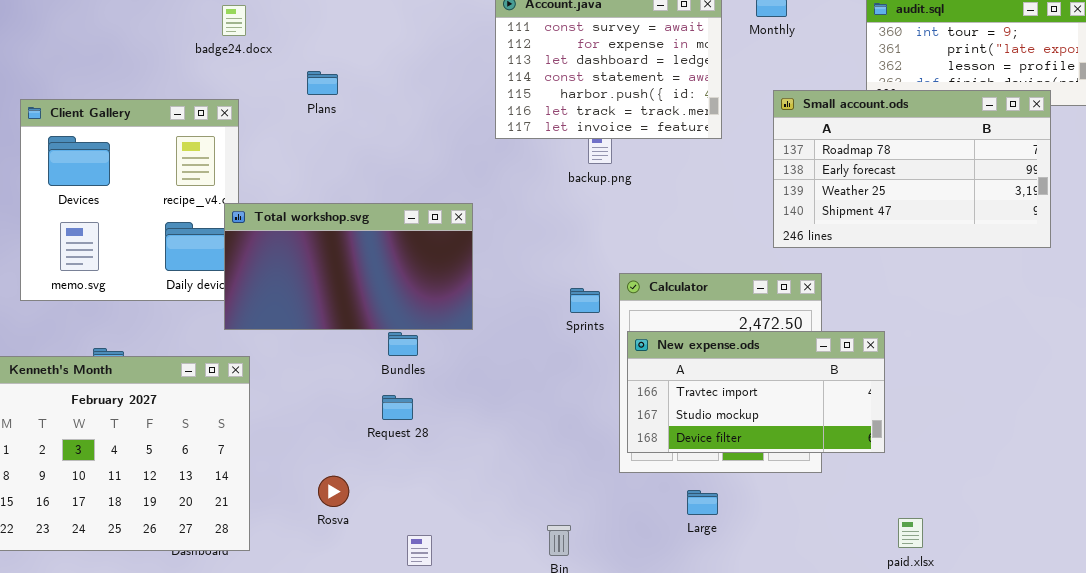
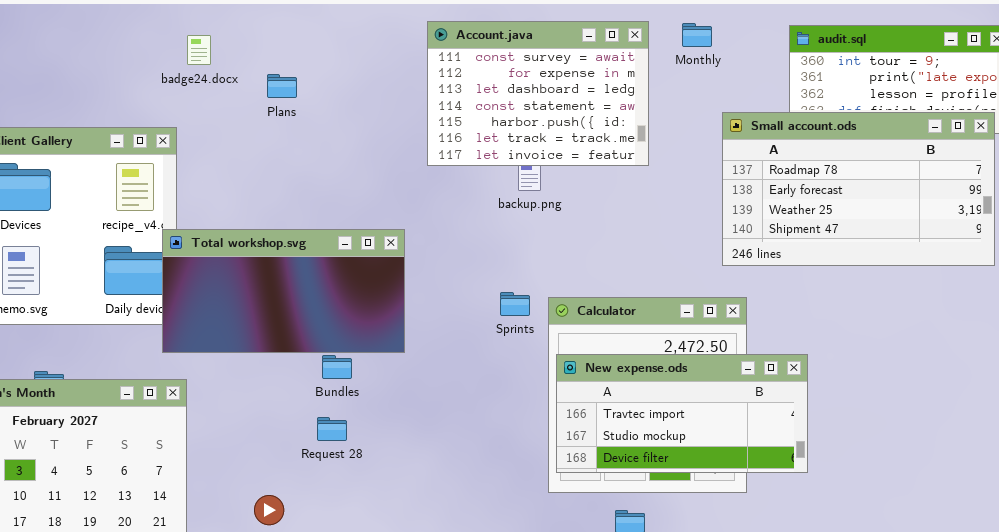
badge24.docx: [222,5,246,36] -> [187,35,211,65], moved
Plans: [307,71,338,95] -> [267,74,297,98], moved
Small account.ods: [773,90,1051,248] -> [722,112,995,266], moved
Sprints: [570,288,600,313] -> [500,292,530,316], moved

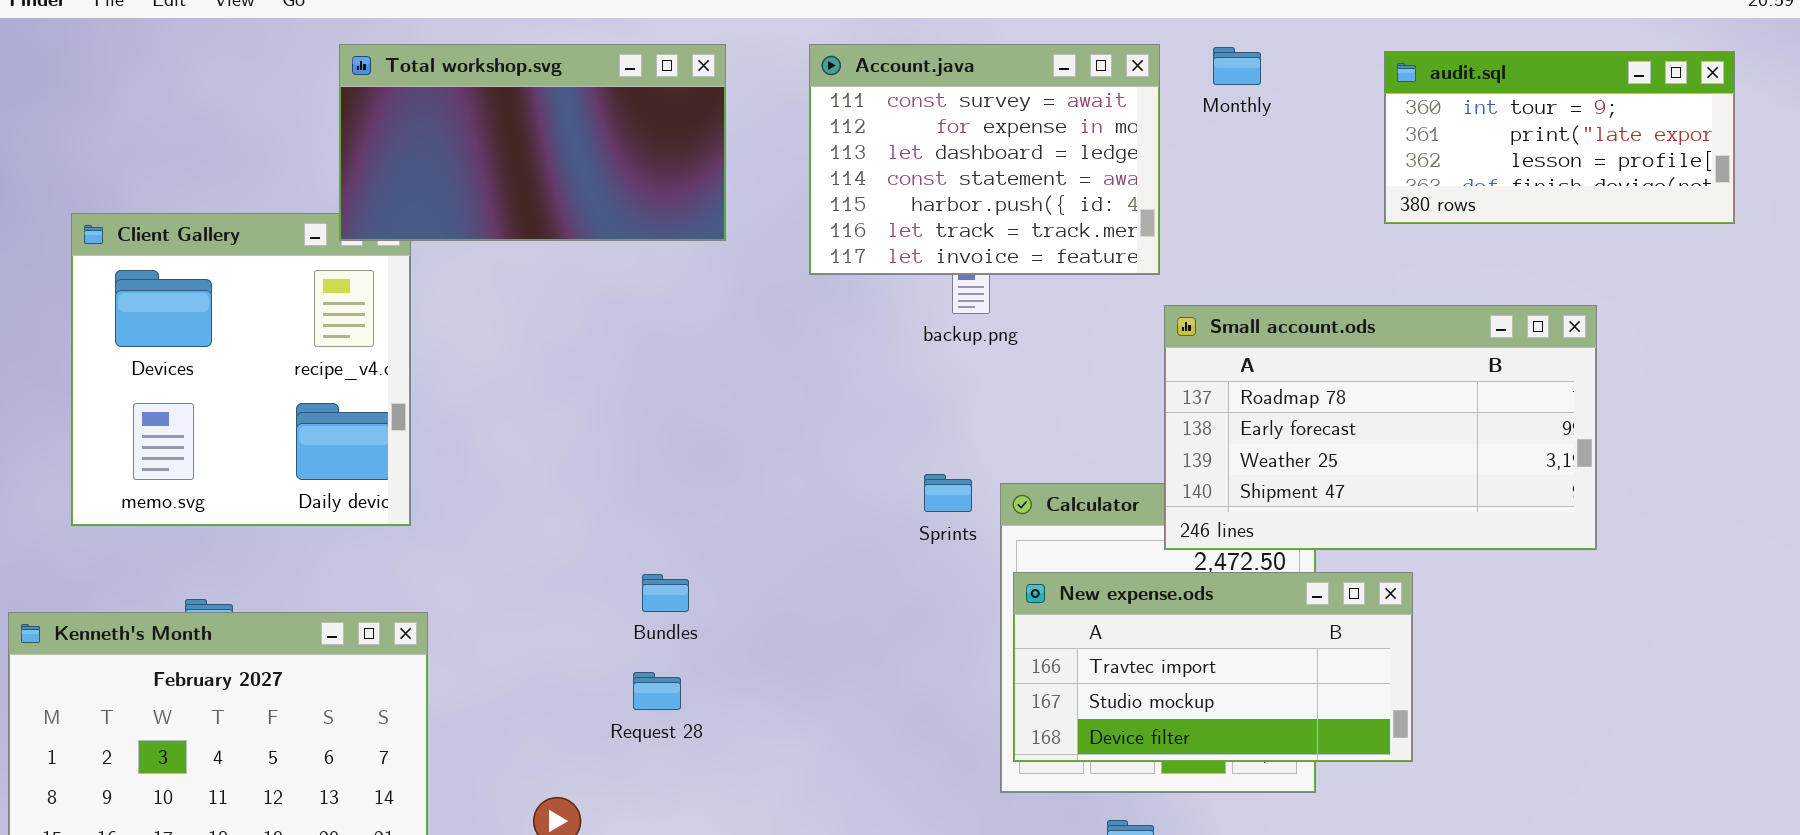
Small account.ods: [722,112,995,266] -> [1164,305,1597,550], moved
Total workshop.svg: [162,229,405,353] -> [339,44,726,241], moved

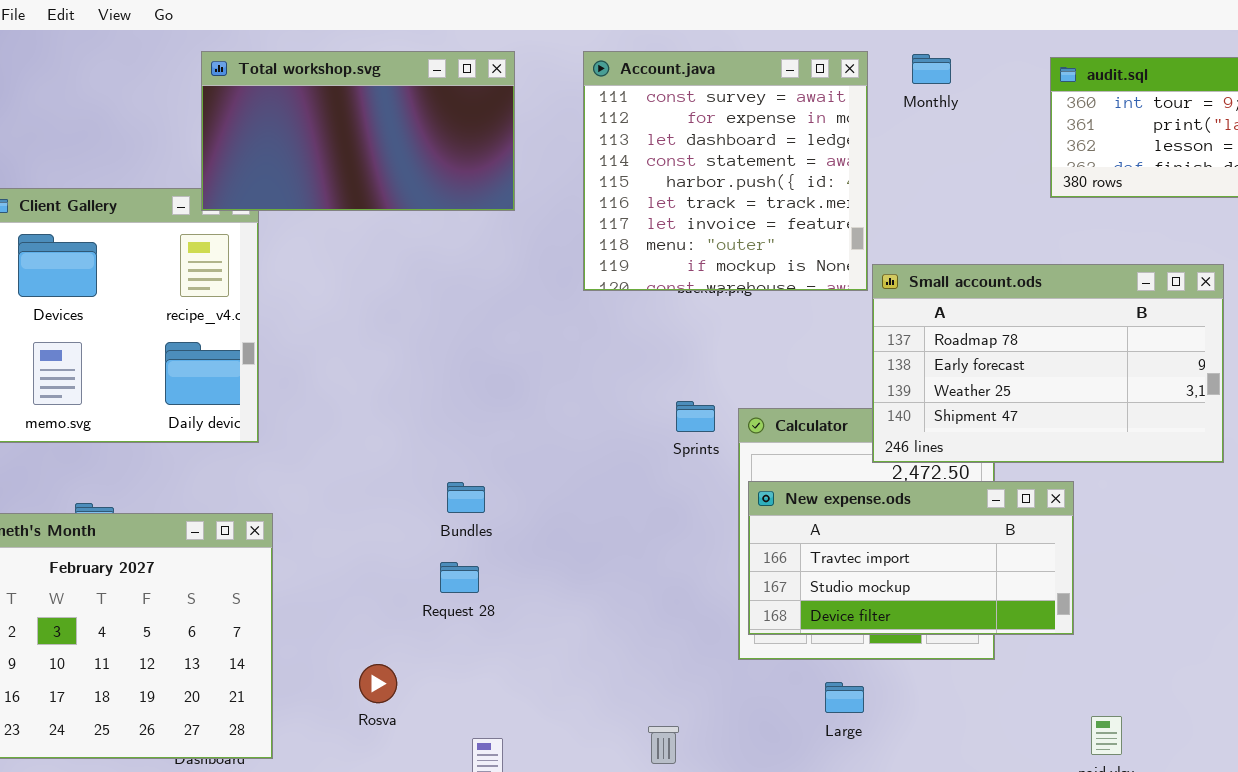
Account.java: [809,44,1160,275] -> [583,51,868,291], resized

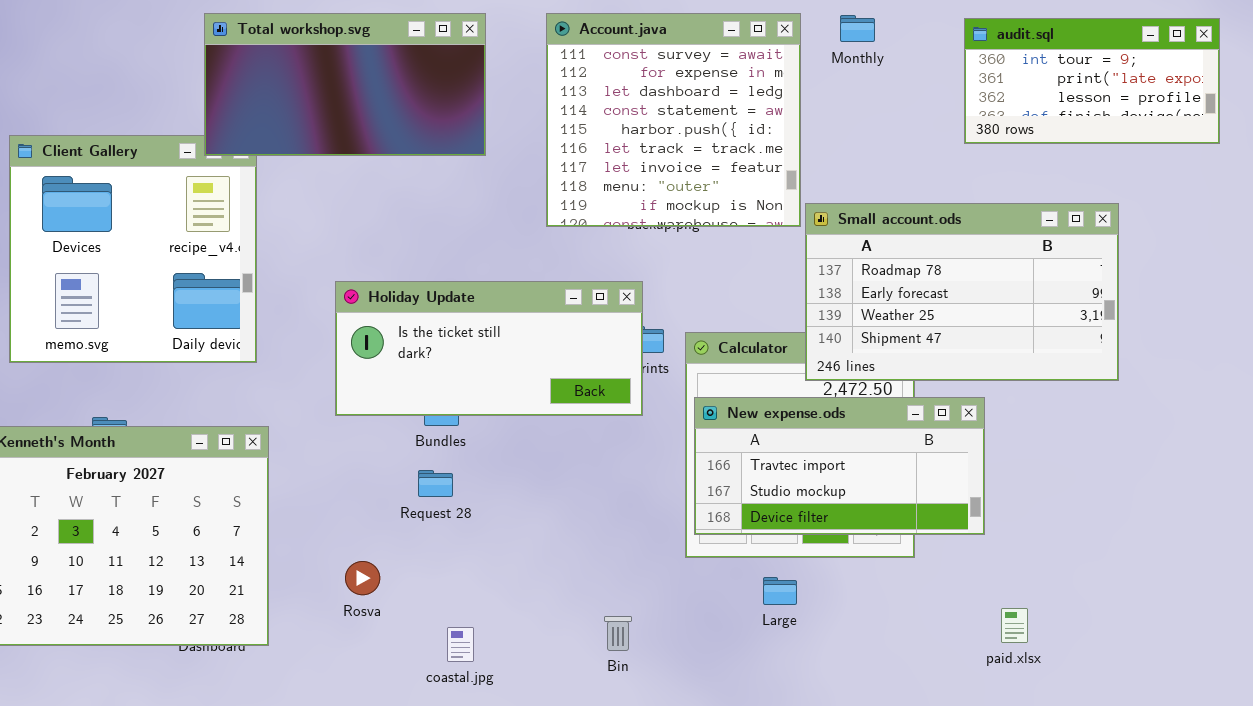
Holiday Update: none -> [335,281,643,416], opened

